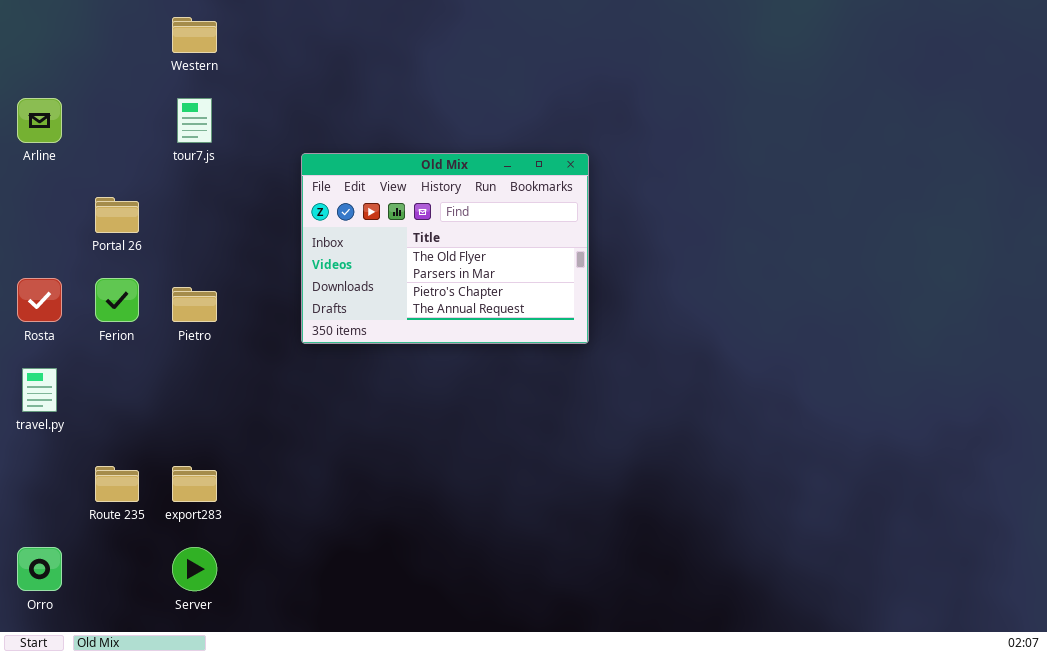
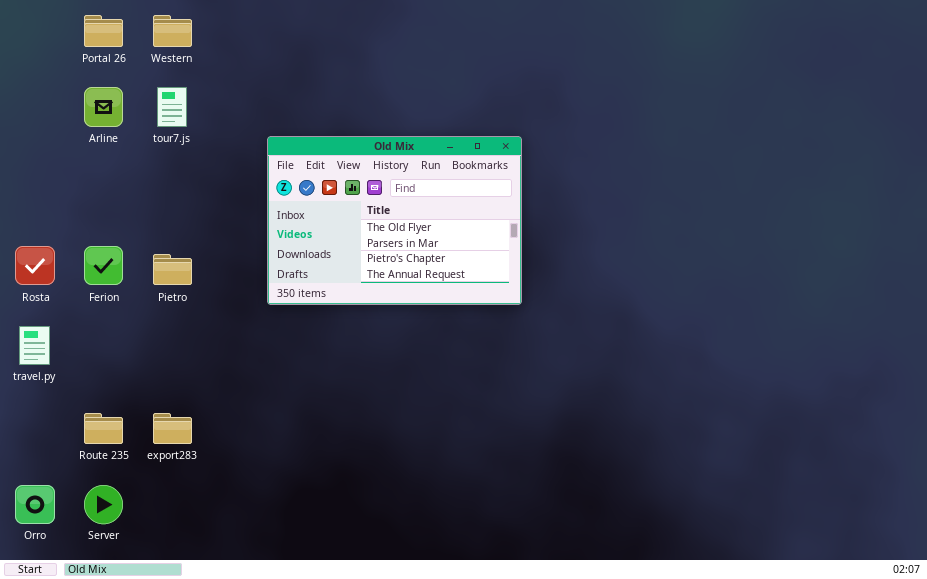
Arline: [17,98,62,143] -> [84,87,123,127], moved
Portal 26: [95,197,139,233] -> [84,15,123,47], moved
Server: [172,547,217,591] -> [84,485,123,524], moved

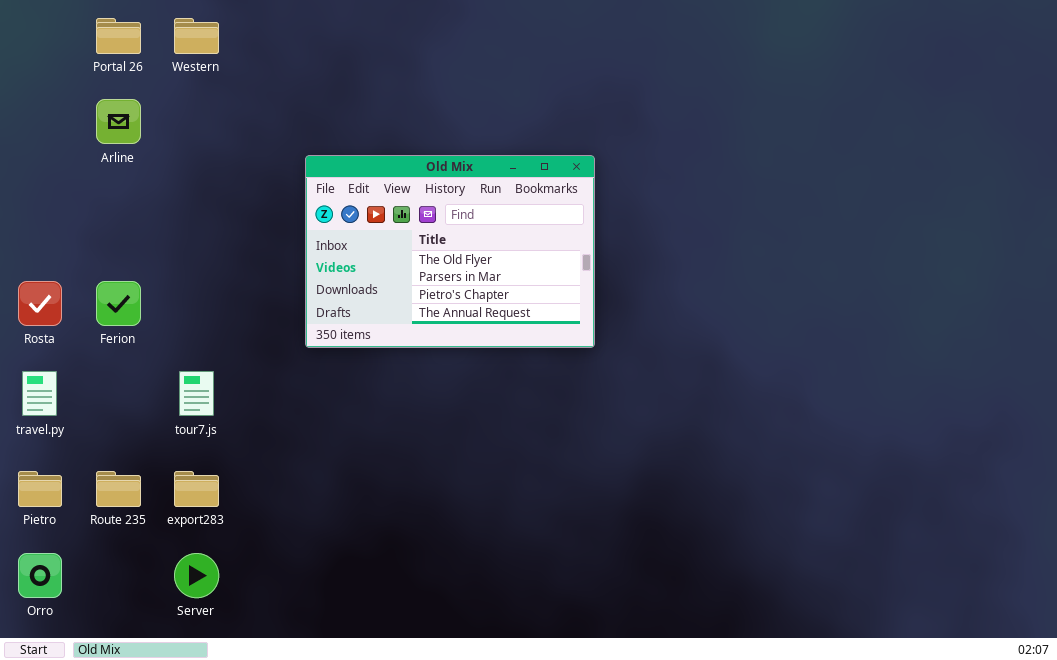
tour7.js: [157,87,187,127] -> [179,371,214,416], moved
Pietro: [153,254,192,285] -> [18,471,62,507], moved
Server: [84,485,123,524] -> [174,553,219,598], moved

